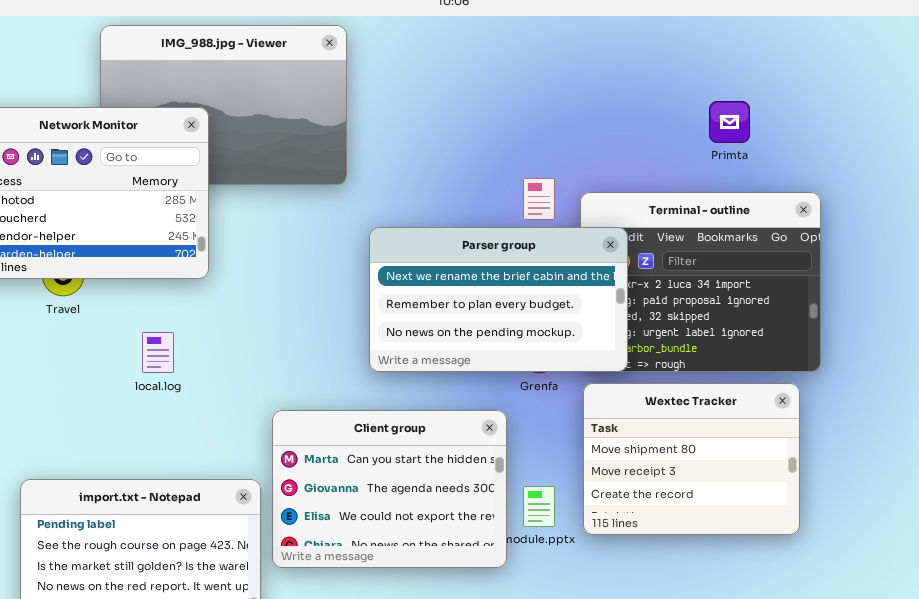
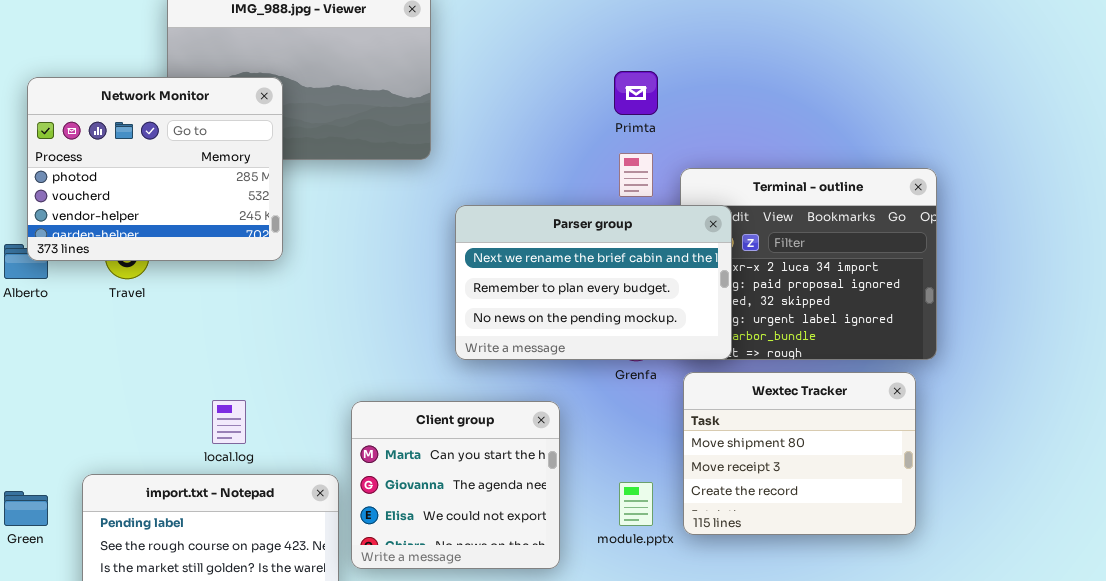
Primta: [709,101,750,143] -> [614,71,658,115], moved
local.log: [142,332,174,373] -> [212,400,246,444], moved
Client group: [272,410,507,568] -> [351,401,560,569], resized

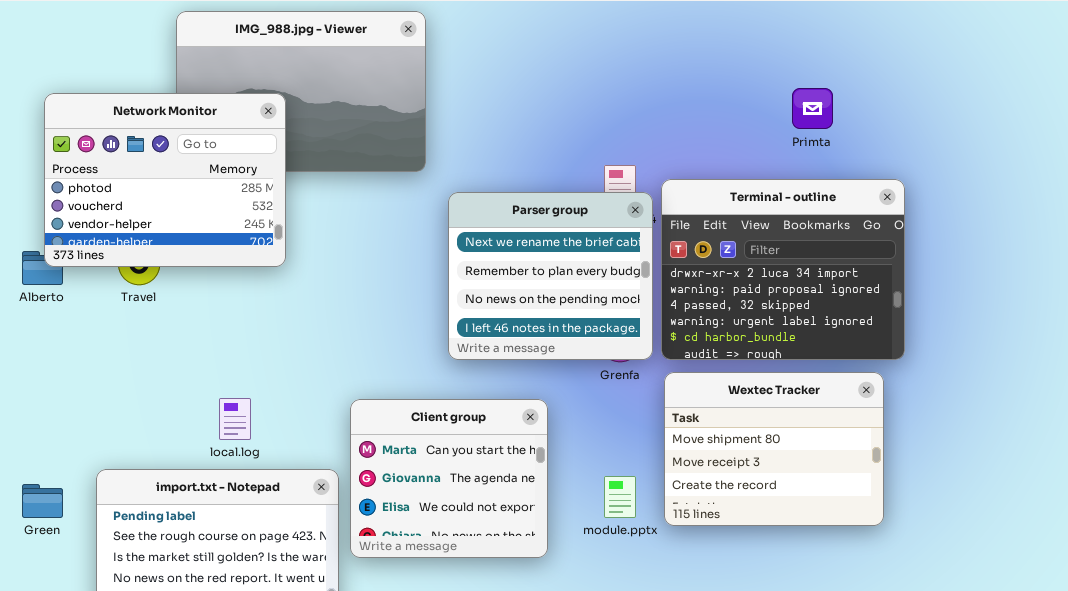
Primta: [614,71,658,115] -> [792,88,833,129], moved
Parser group: [455,205,732,360] -> [448,192,653,360], resized

